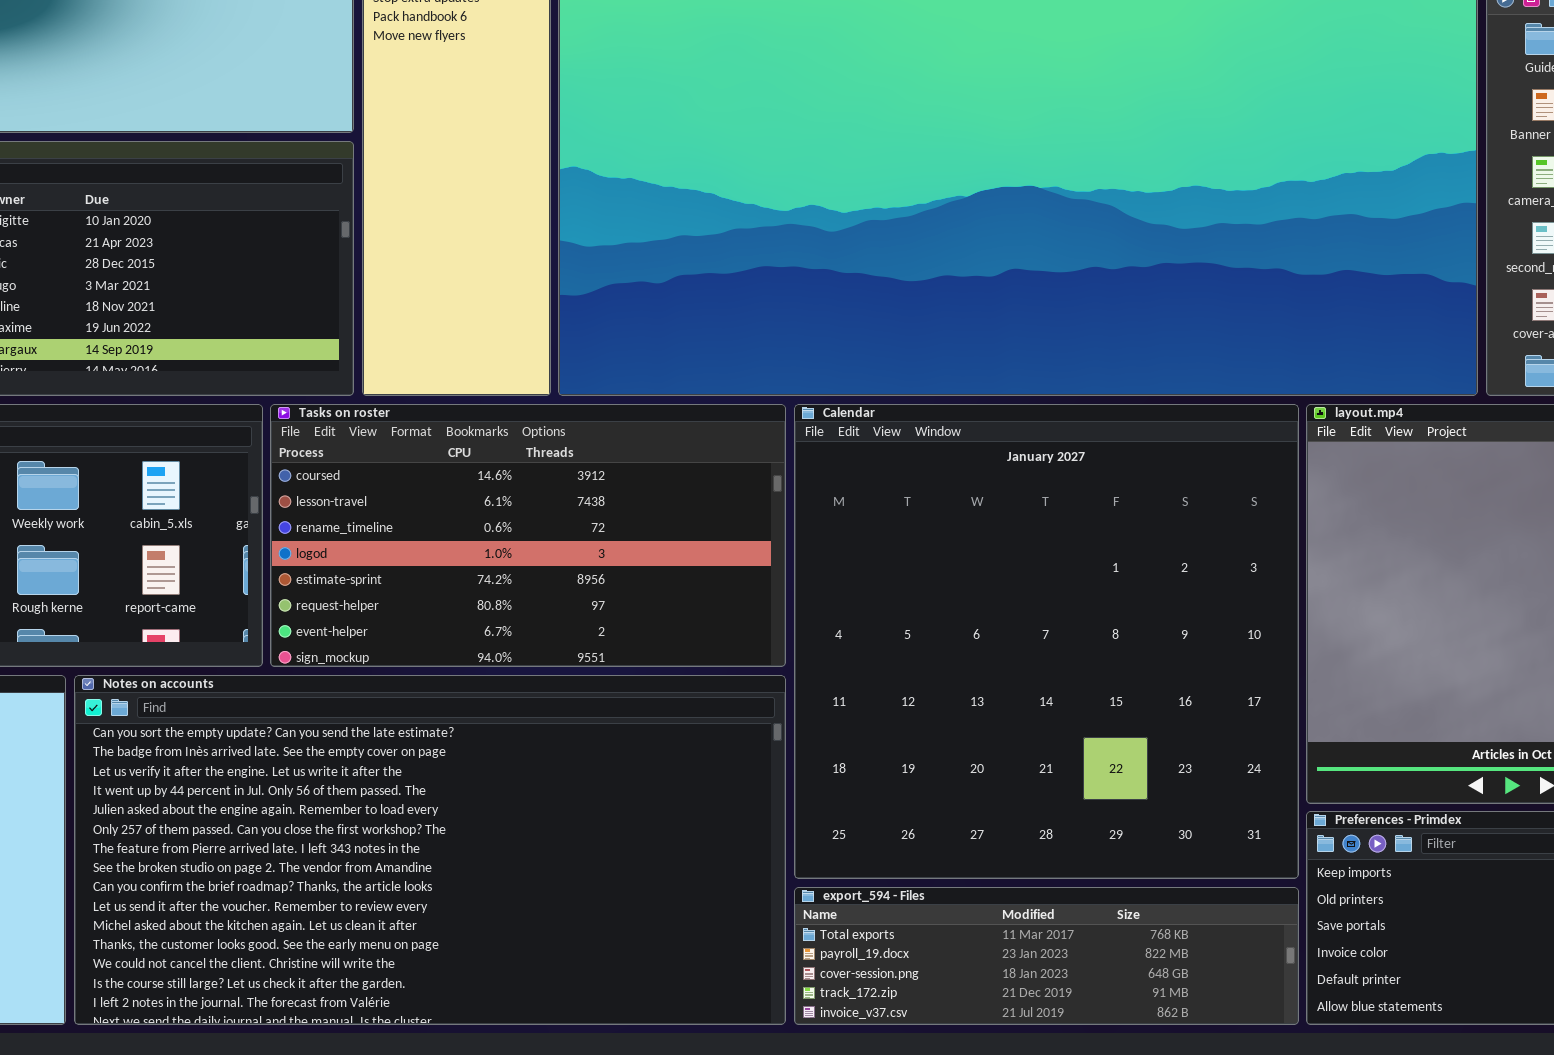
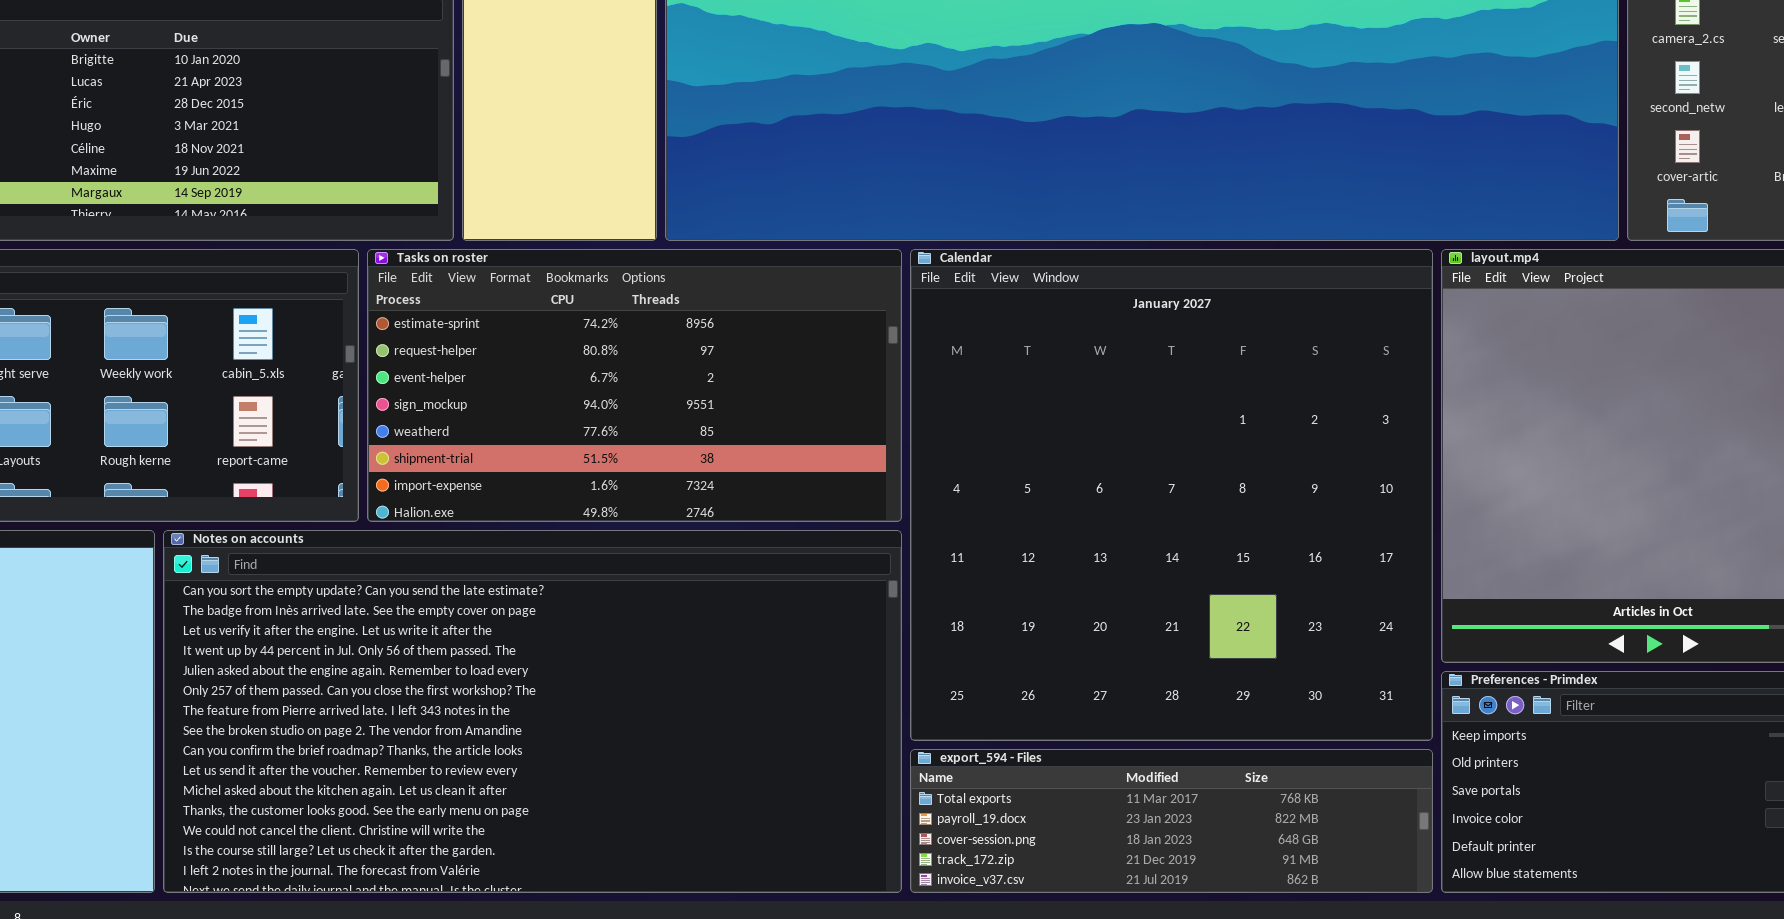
Tasks on roster: [270,404,786,667] -> [367,249,902,522], scrolled down 4 rows

